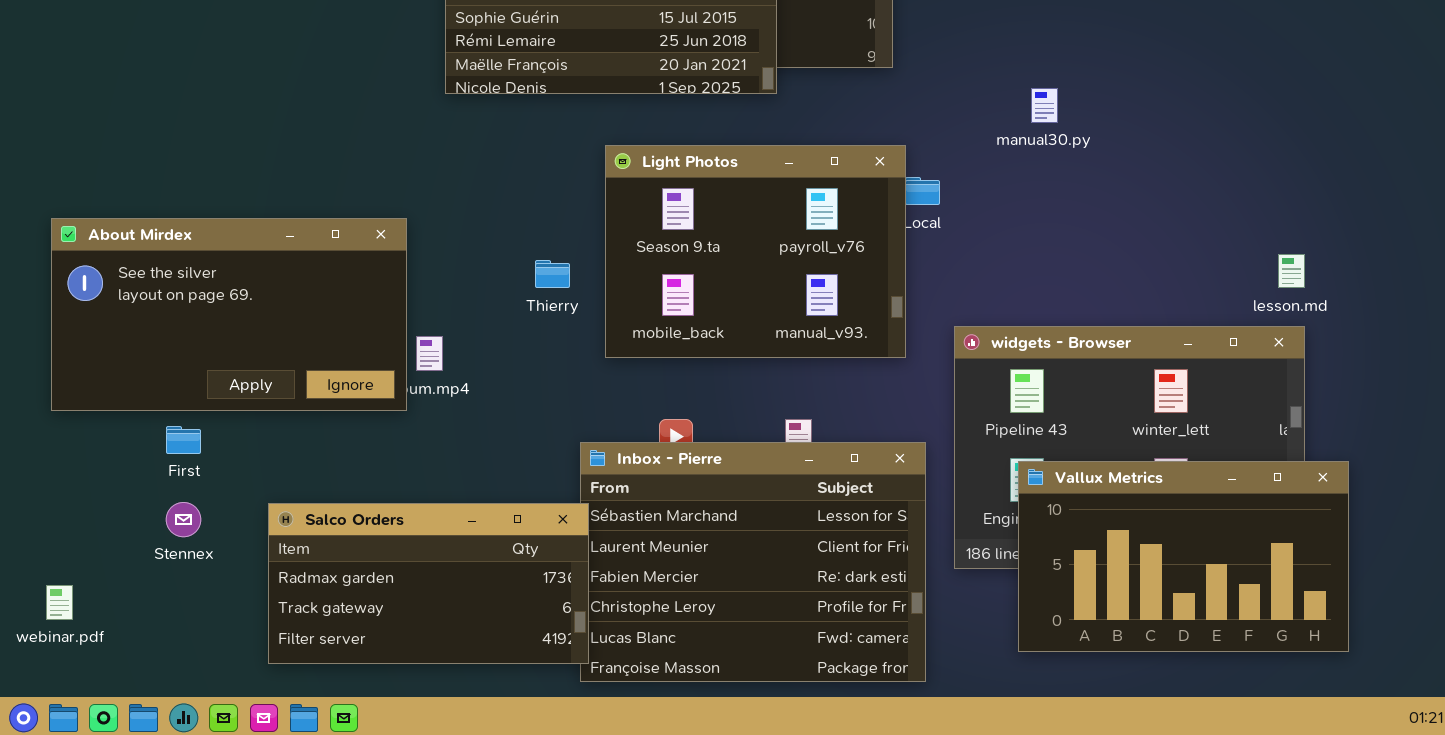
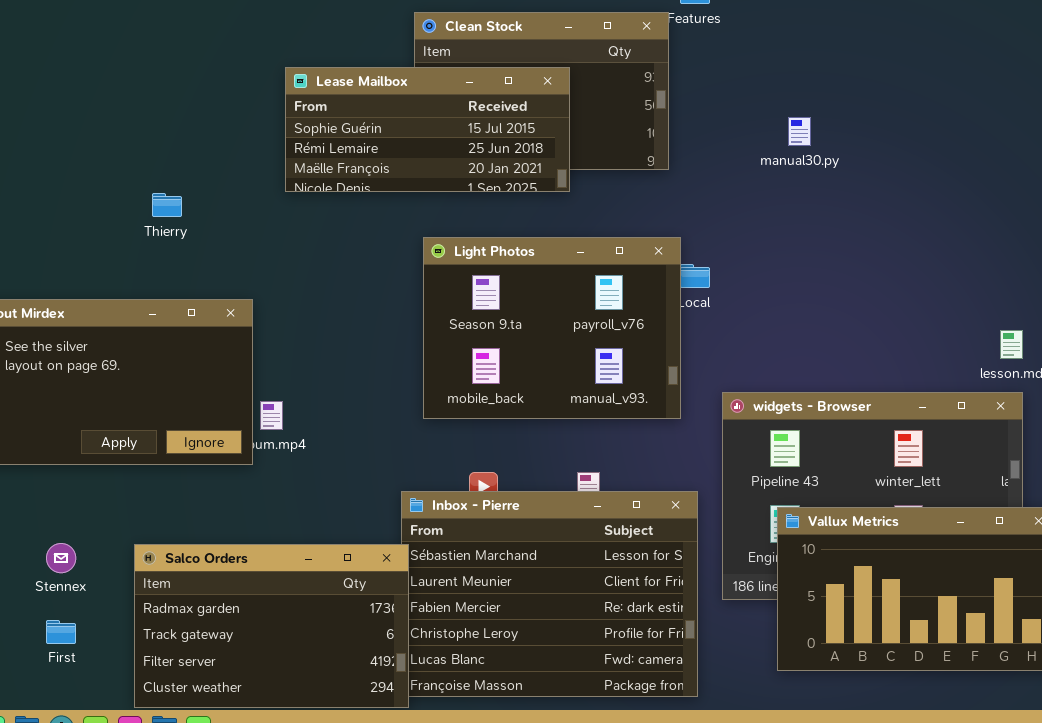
manual30.py: [1031,88,1058,123] -> [788,117,811,146], moved
Thierry: [535,260,570,288] -> [152,193,182,217], moved
First: [166,426,201,454] -> [46,620,76,644], moved
Salco Orders: [268,503,589,664] -> [134,544,409,708], resized

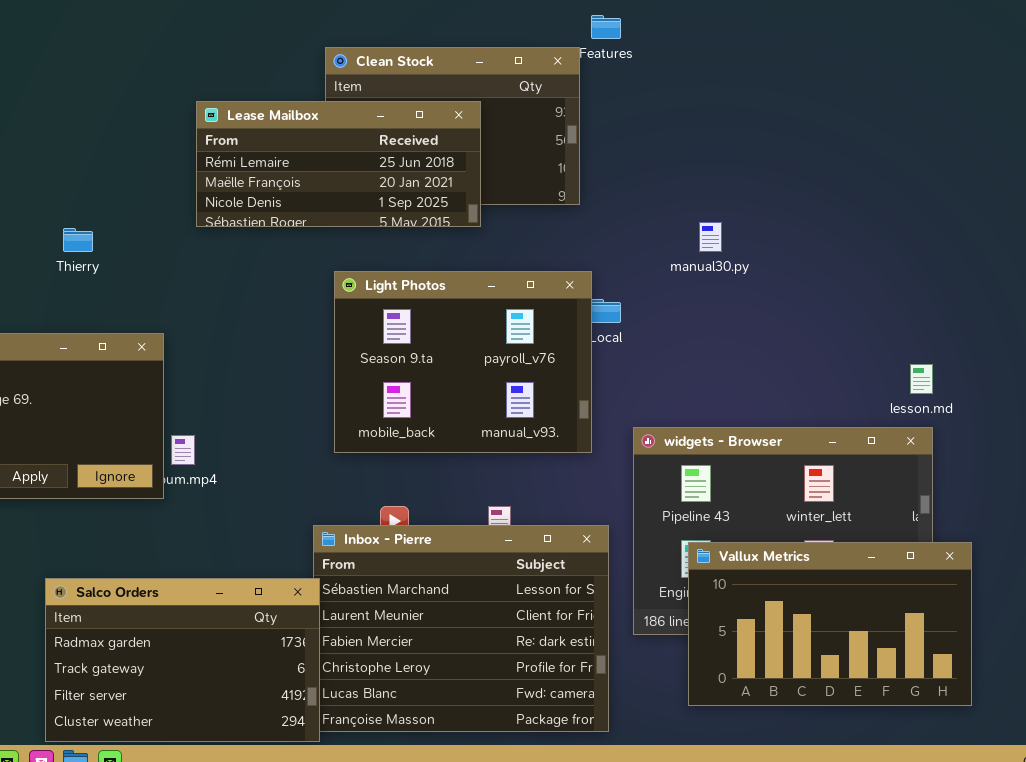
Lease Mailbox: [285,67,570,192] -> [196,101,481,227], scrolled down 1 row
manual30.py: [788,117,811,146] -> [699,222,722,252], moved

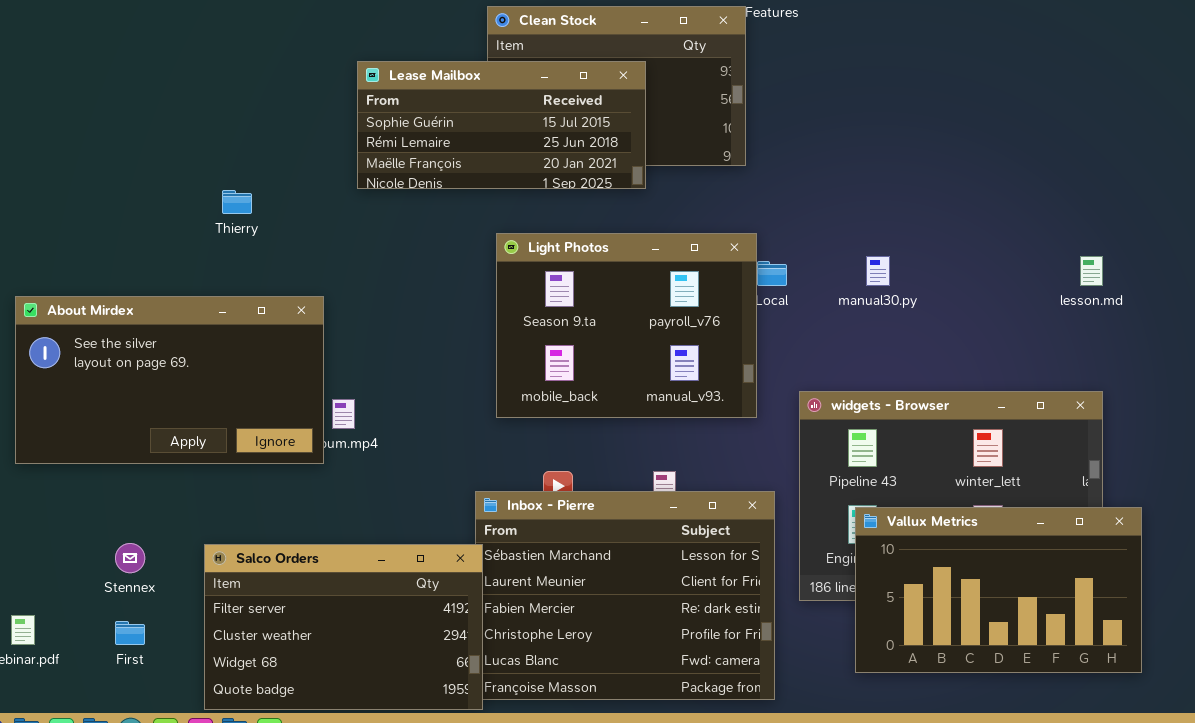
Lease Mailbox: [196,101,481,227] -> [357,61,646,189], scrolled up 1 row
manual30.py: [699,222,722,252] -> [866,256,890,286], moved
lesson.md: [910,364,933,394] -> [1080,256,1103,286], moved
Salco Orders: [45,578,320,742] -> [204,544,483,710], scrolled down 2 rows

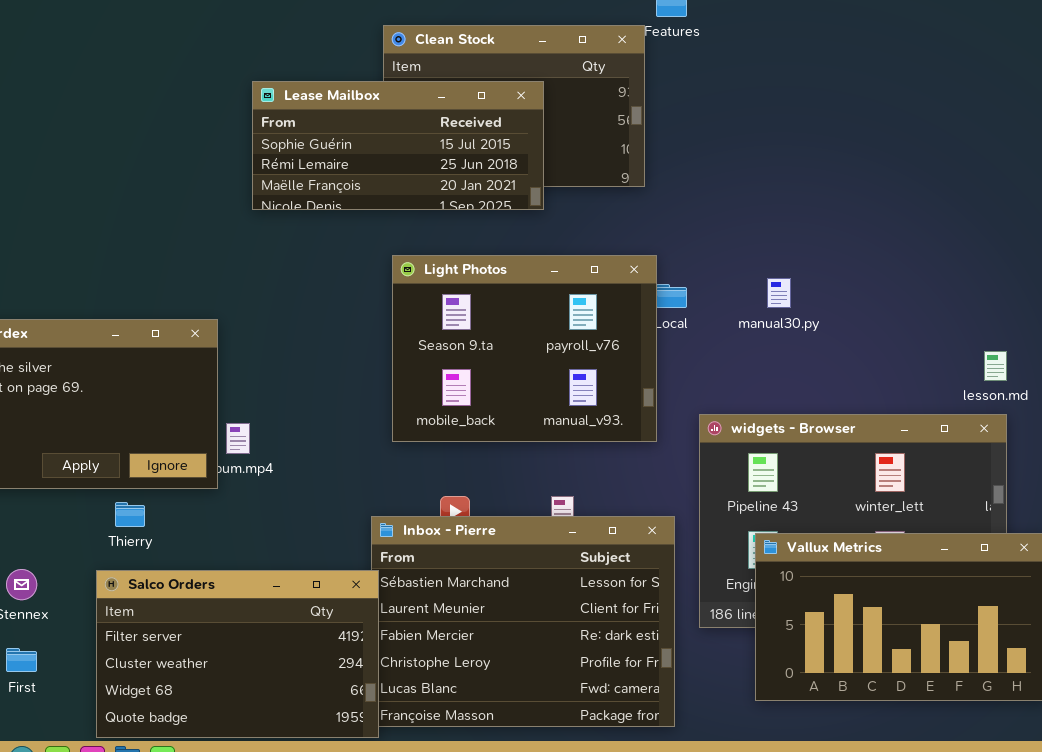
Thierry: [222,190,252,214] -> [115,502,145,527], moved
lesson.md: [1080,256,1103,286] -> [984,351,1007,381], moved

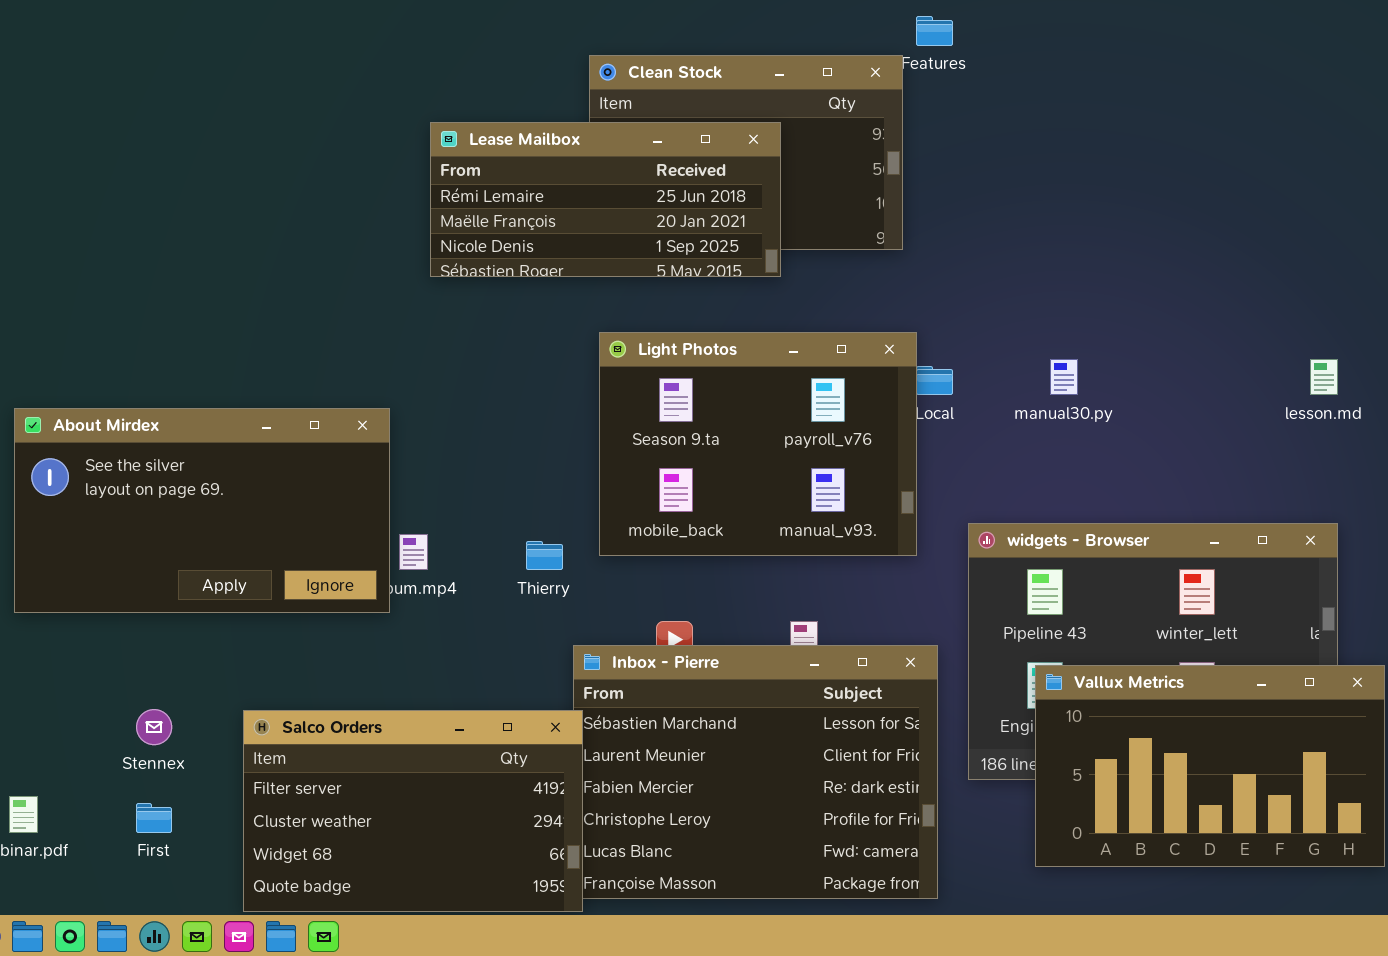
Lease Mailbox: [252,81,544,210] -> [430,122,781,277], scrolled down 1 row
lesson.md: [984,351,1007,381] -> [1310,359,1338,395], moved
Thierry: [115,502,145,527] -> [526,541,563,570], moved

